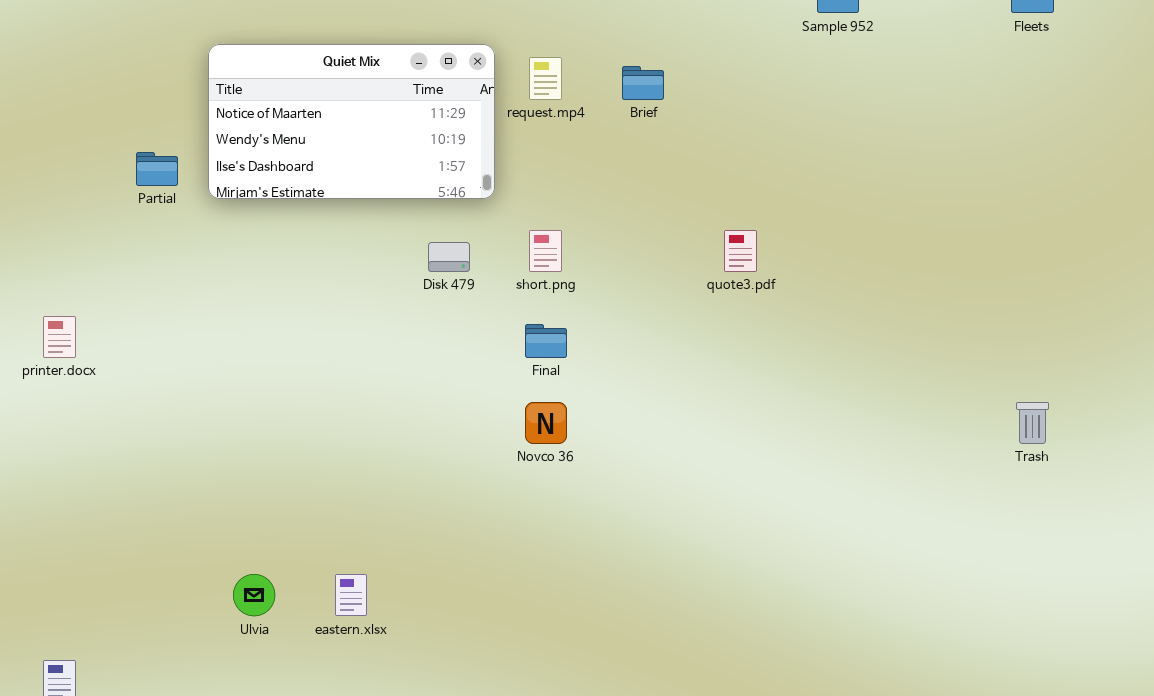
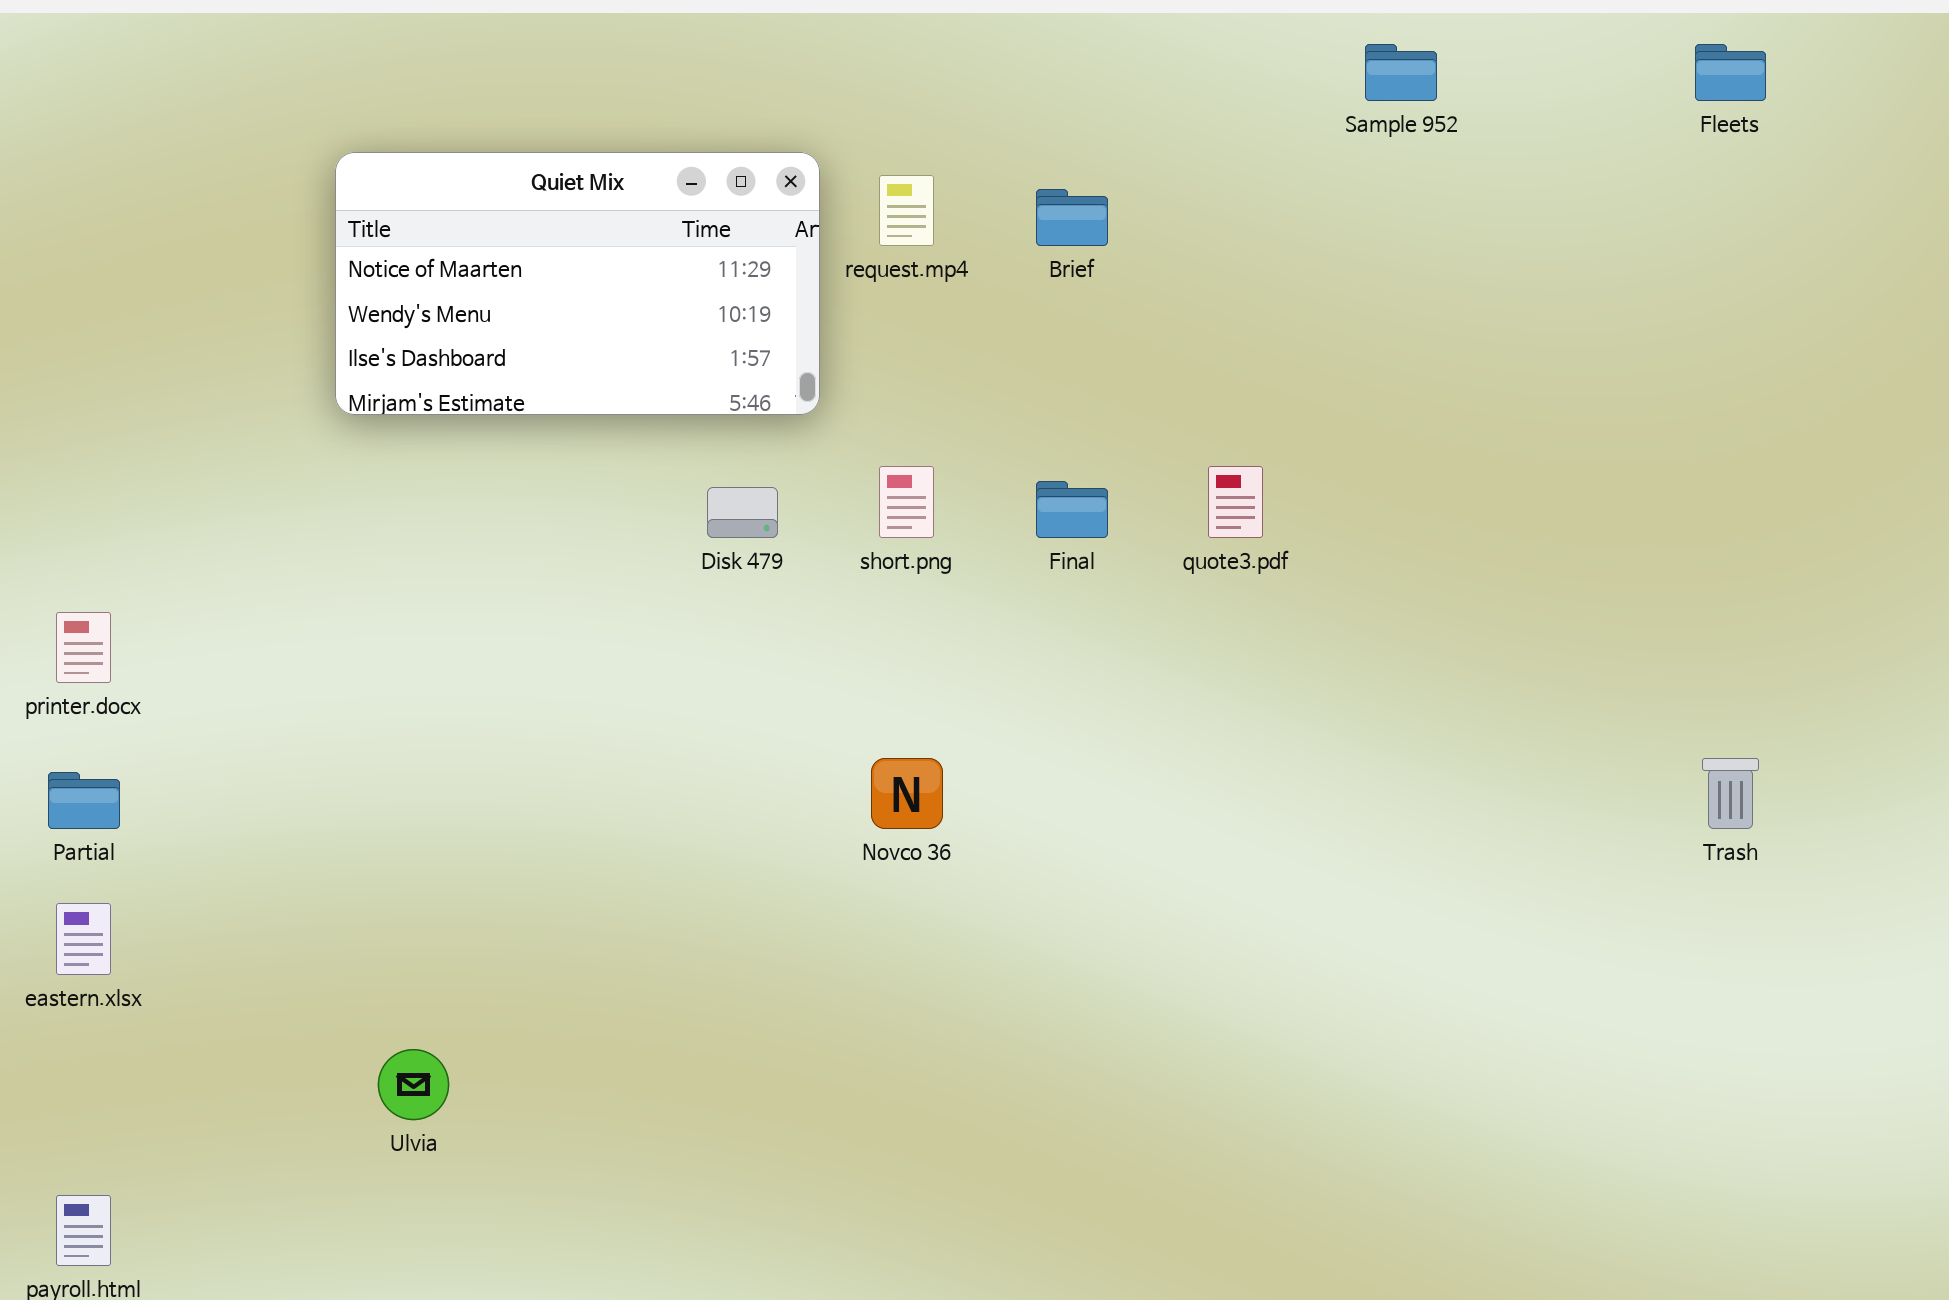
Partial: [136,152,178,186] -> [48,772,120,829], moved
Final: [525,324,567,358] -> [1036,481,1108,538], moved
eastern.xlsx: [335,574,367,616] -> [56,903,111,975], moved

